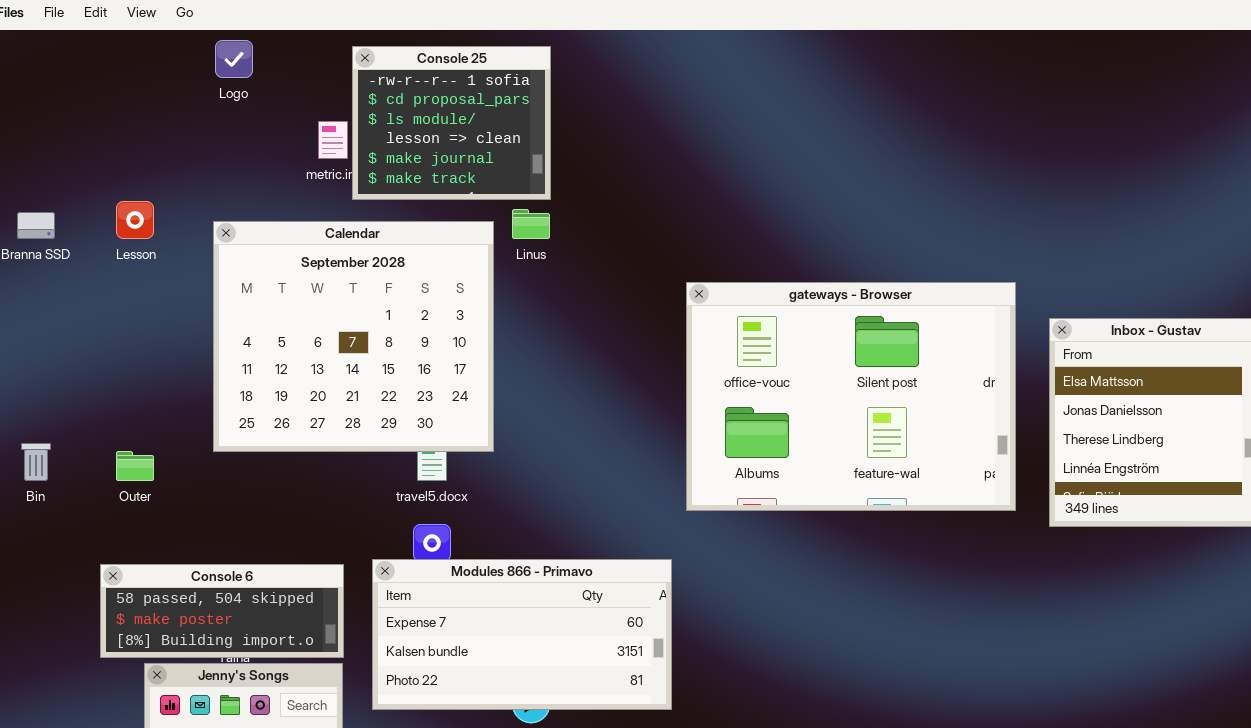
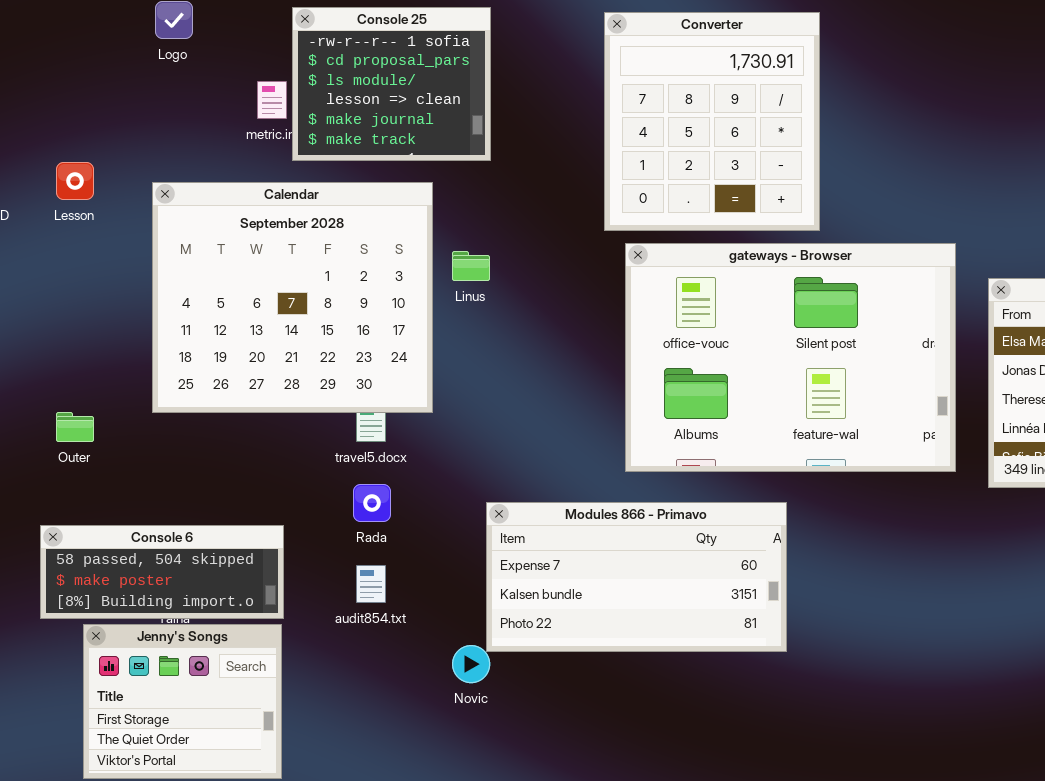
Converter: none -> [604,12,820,231], opened
Linus: [512,209,550,239] -> [452,251,490,281], moved
Modules 866 - Primavo: [372,559,672,710] -> [486,502,787,652], moved

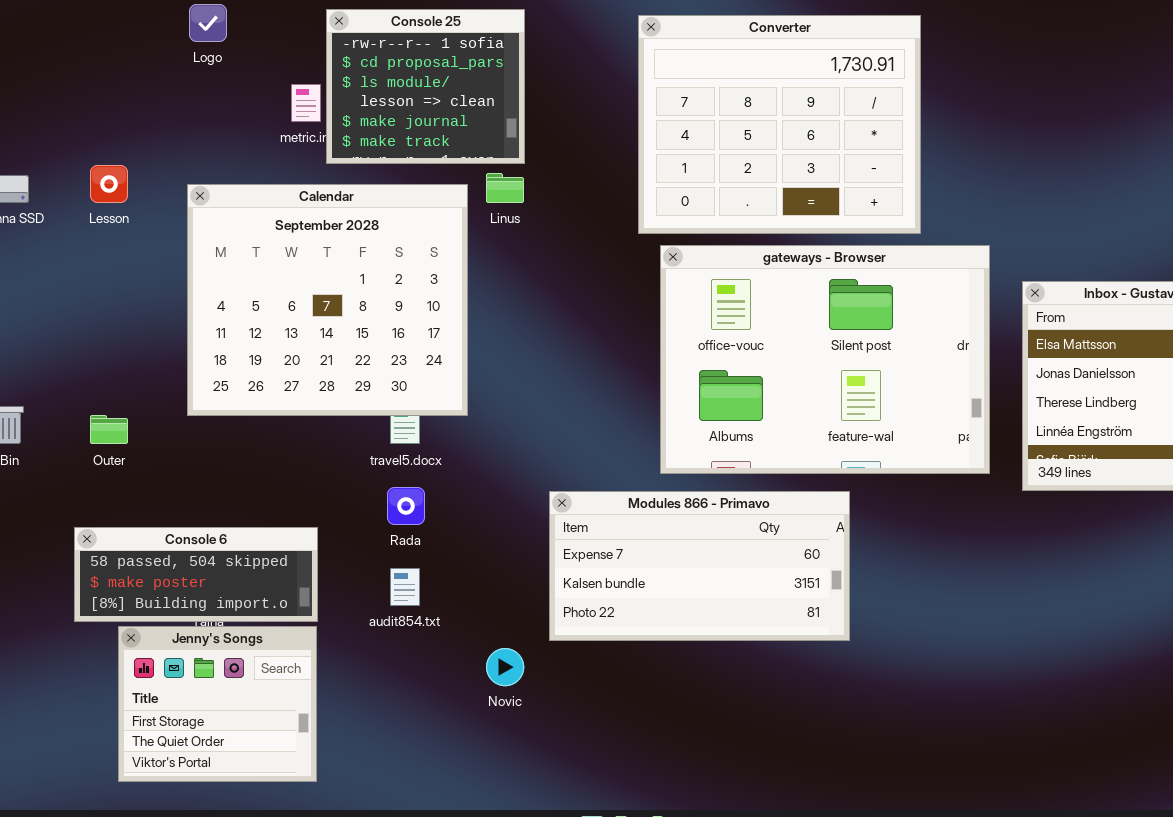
Converter: [604,12,820,231] -> [638,15,921,234], resized
Linus: [452,251,490,281] -> [486,173,524,203], moved
Modules 866 - Primavo: [486,502,787,652] -> [549,491,850,641], moved

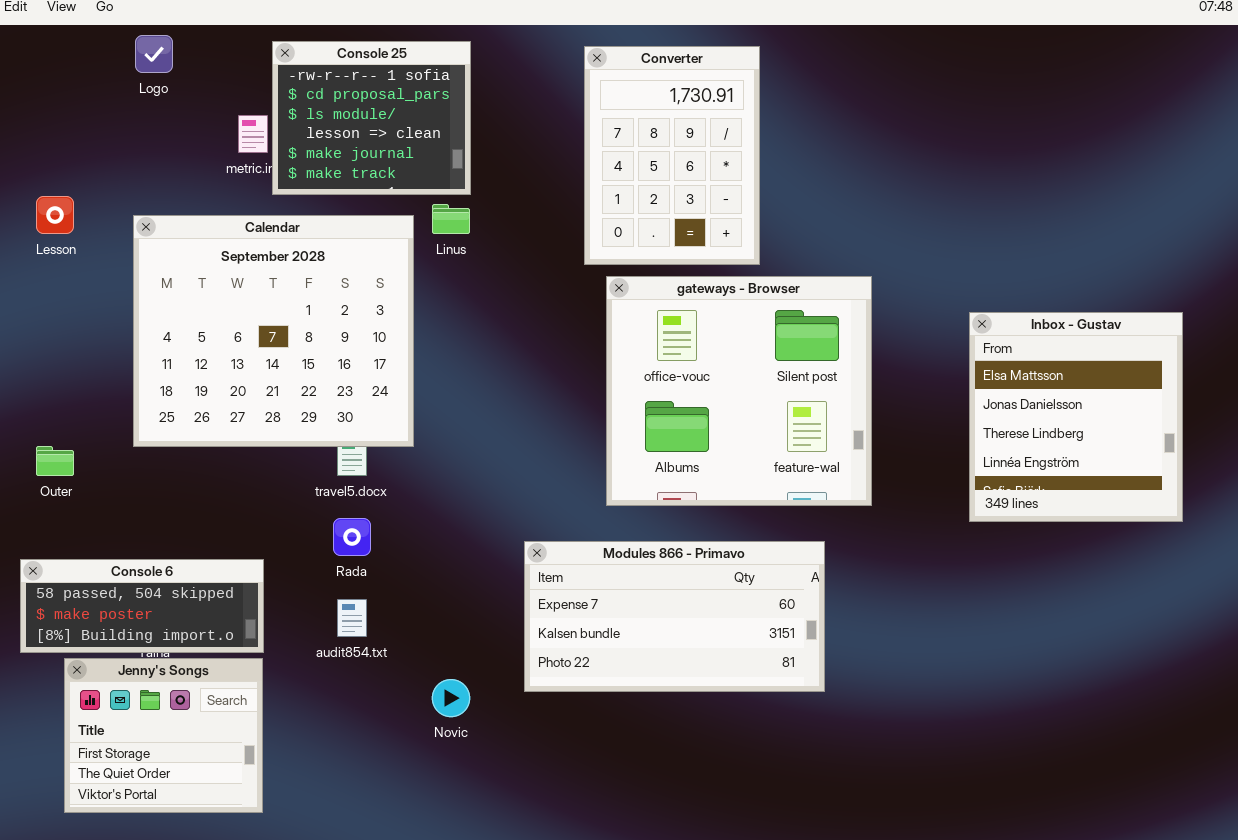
Converter: [638,15,921,234] -> [584,46,760,265], resized
gateways - Browser: [660,245,990,474] -> [606,276,872,506], resized
Modules 866 - Primavo: [549,491,850,641] -> [524,541,825,692], moved

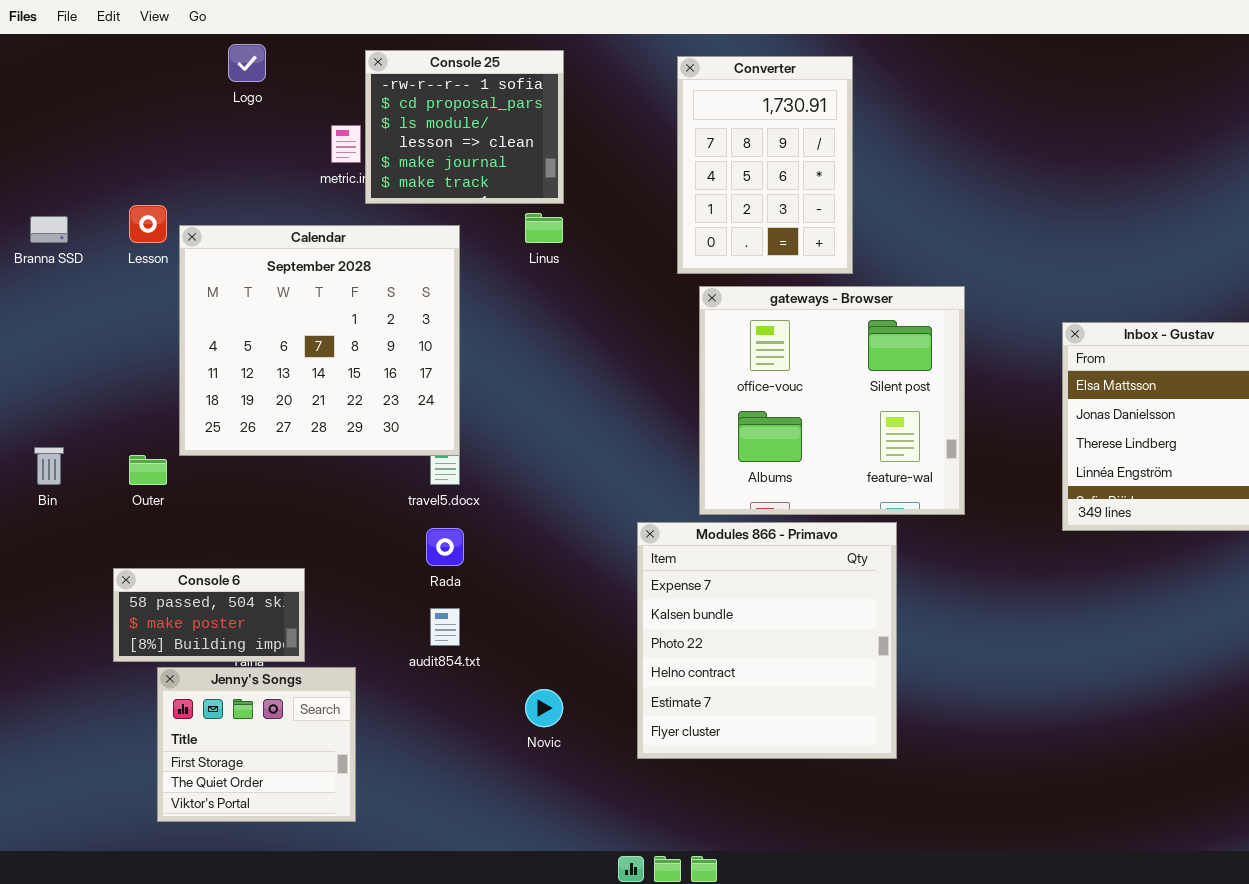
Calendar: [133,215,414,447] -> [179,225,460,456], moved
Modules 866 - Primavo: [524,541,825,692] -> [637,522,897,759], moved, resized
Console 6: [20,559,264,653] -> [113,568,305,662], resized

